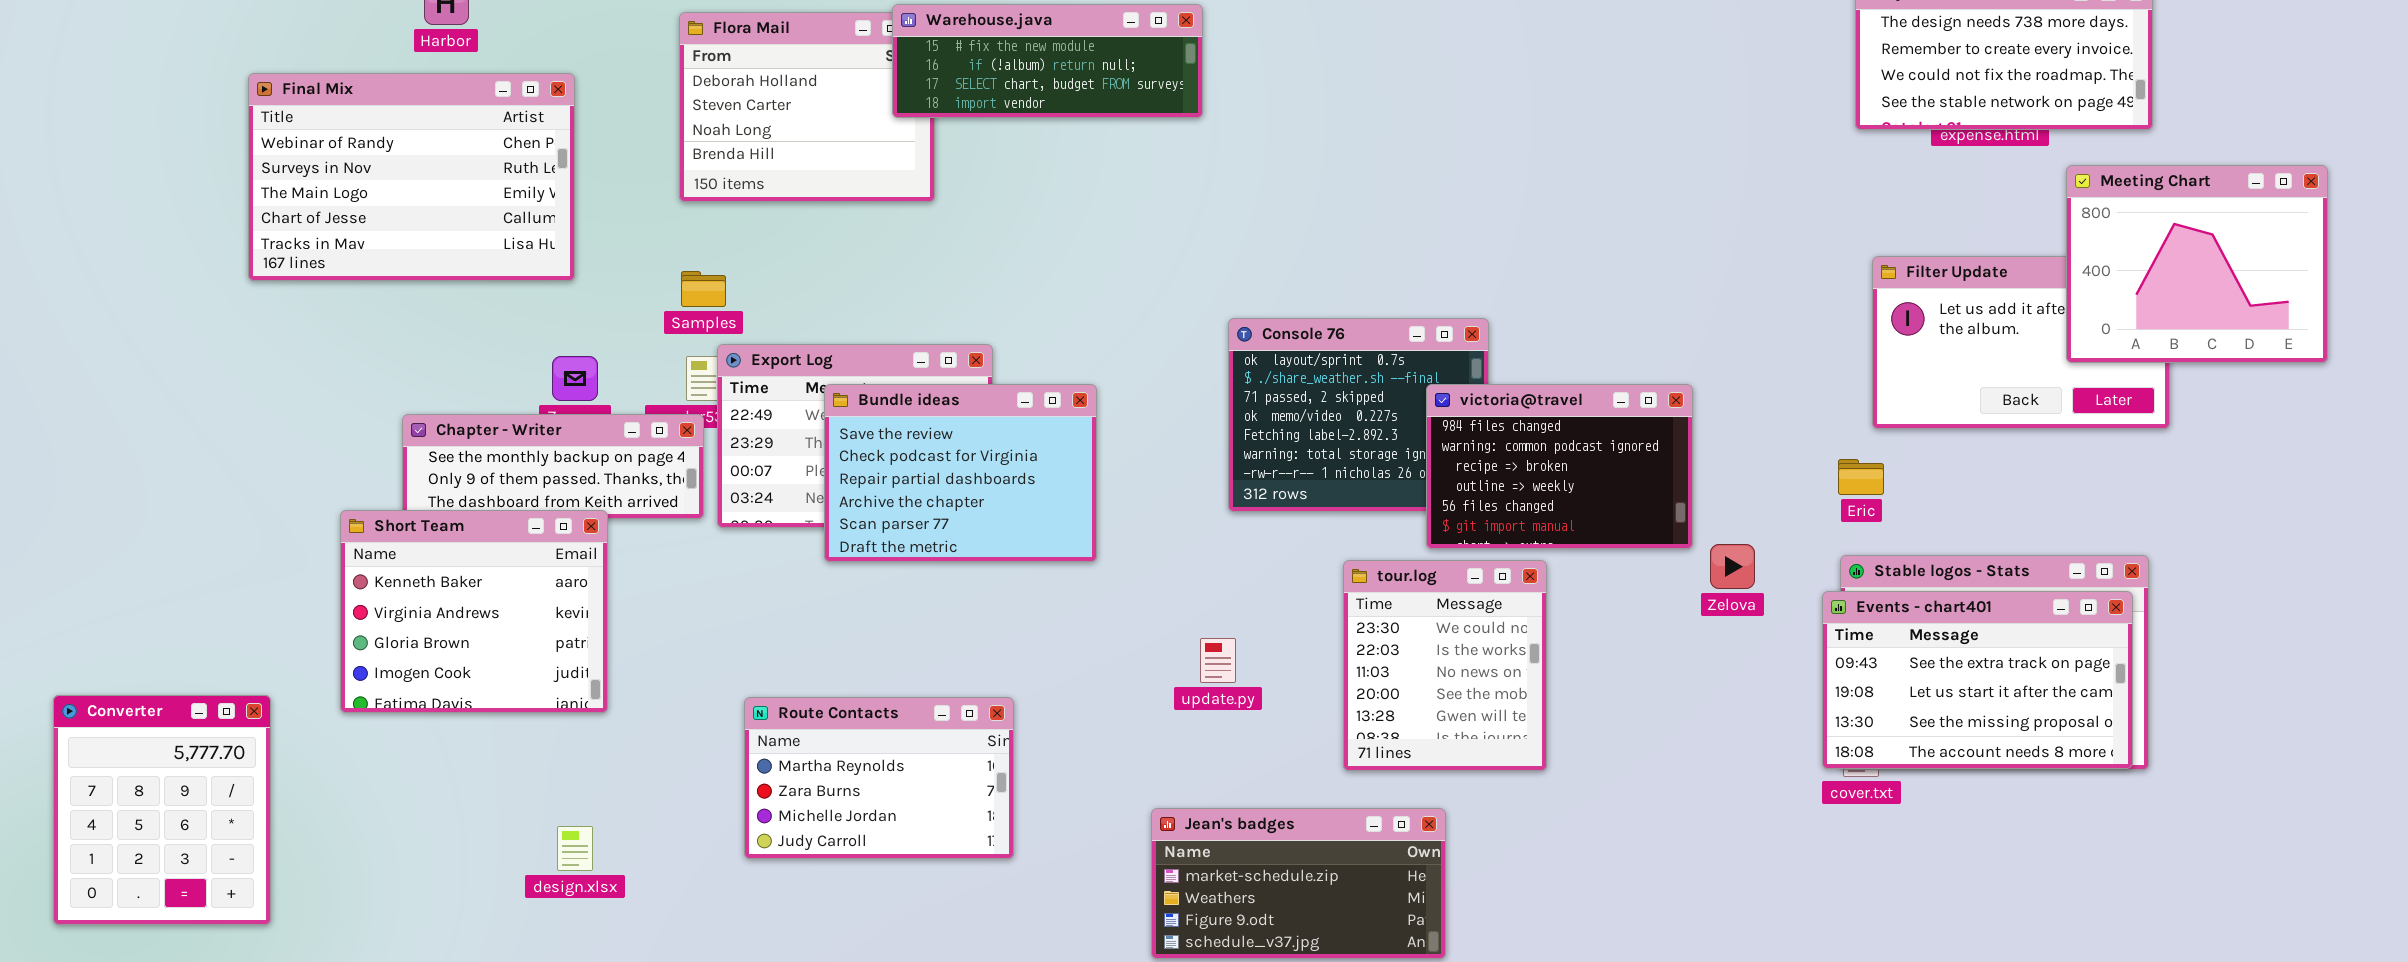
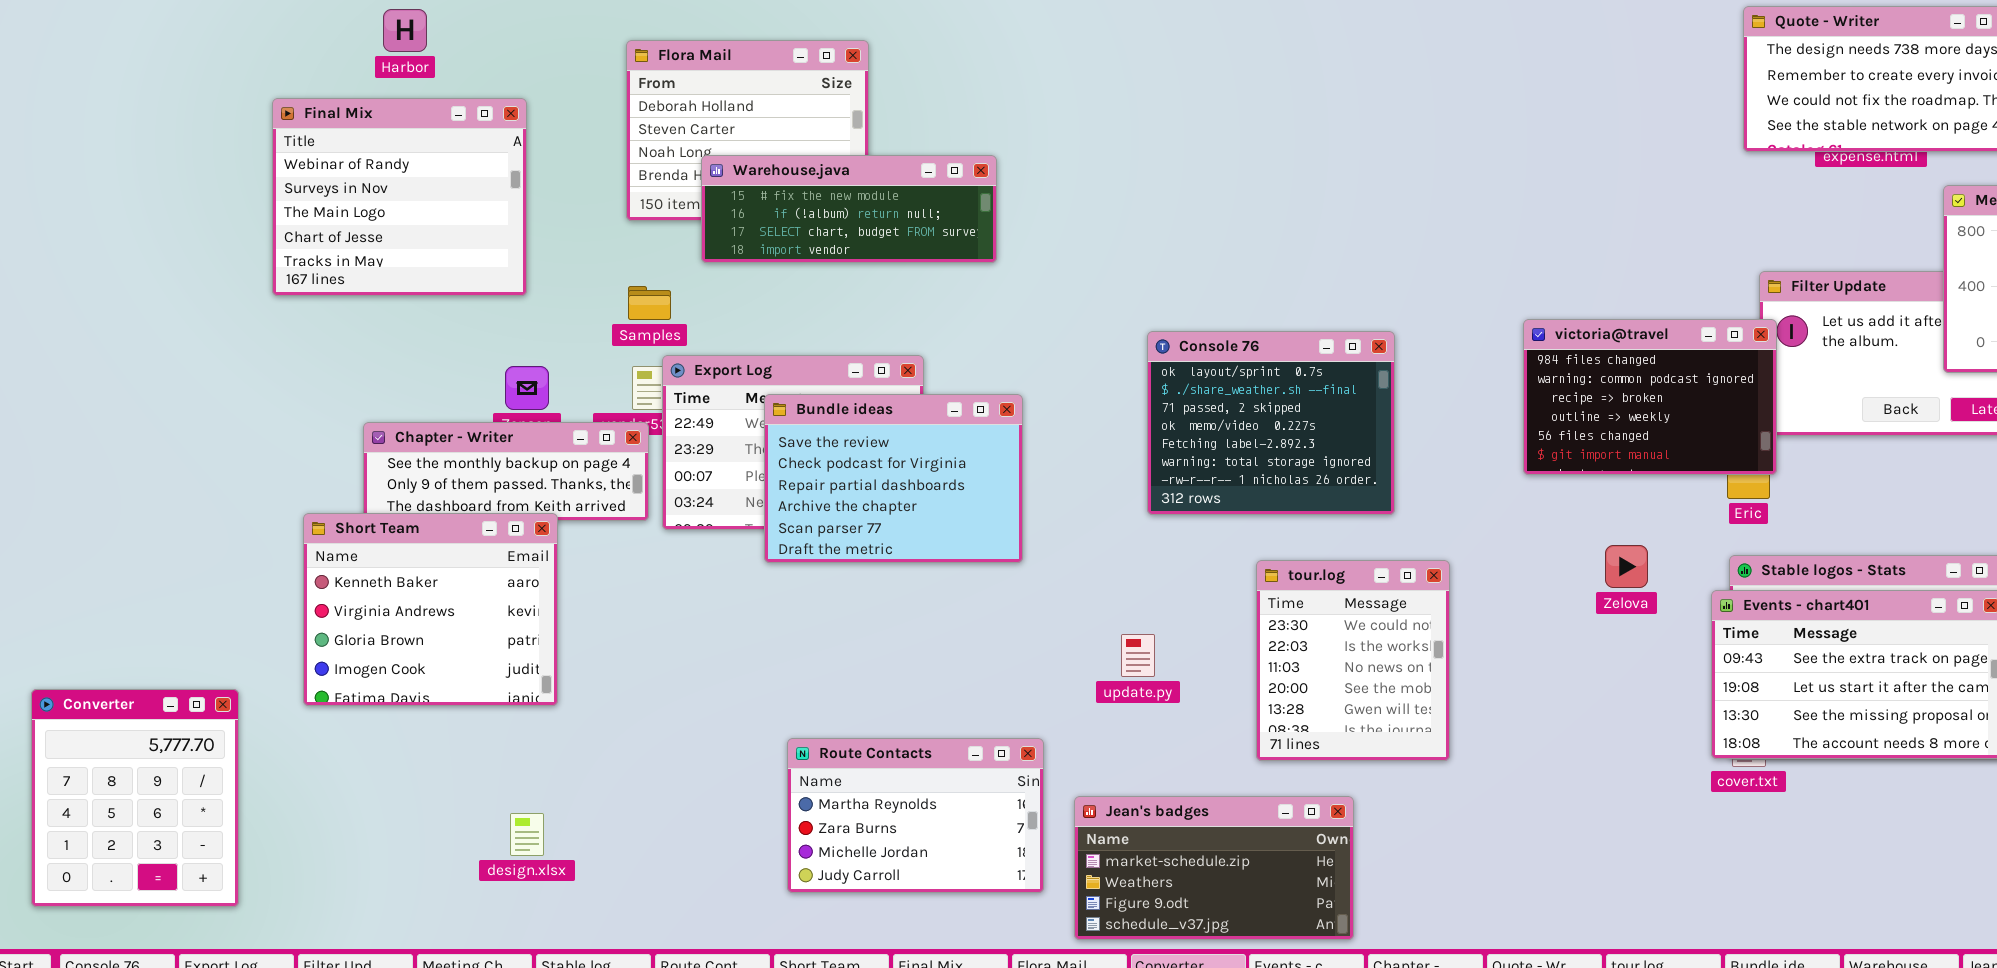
Warehouse.java: [892,4,1203,118] -> [701,155,997,263], moved
Final Mix: [248,73,575,281] -> [272,98,527,296], resized
victoria@travel: [1426,384,1693,549] -> [1523,319,1777,475], moved
Route Contacts: [744,697,1014,859] -> [787,738,1044,893], moved

